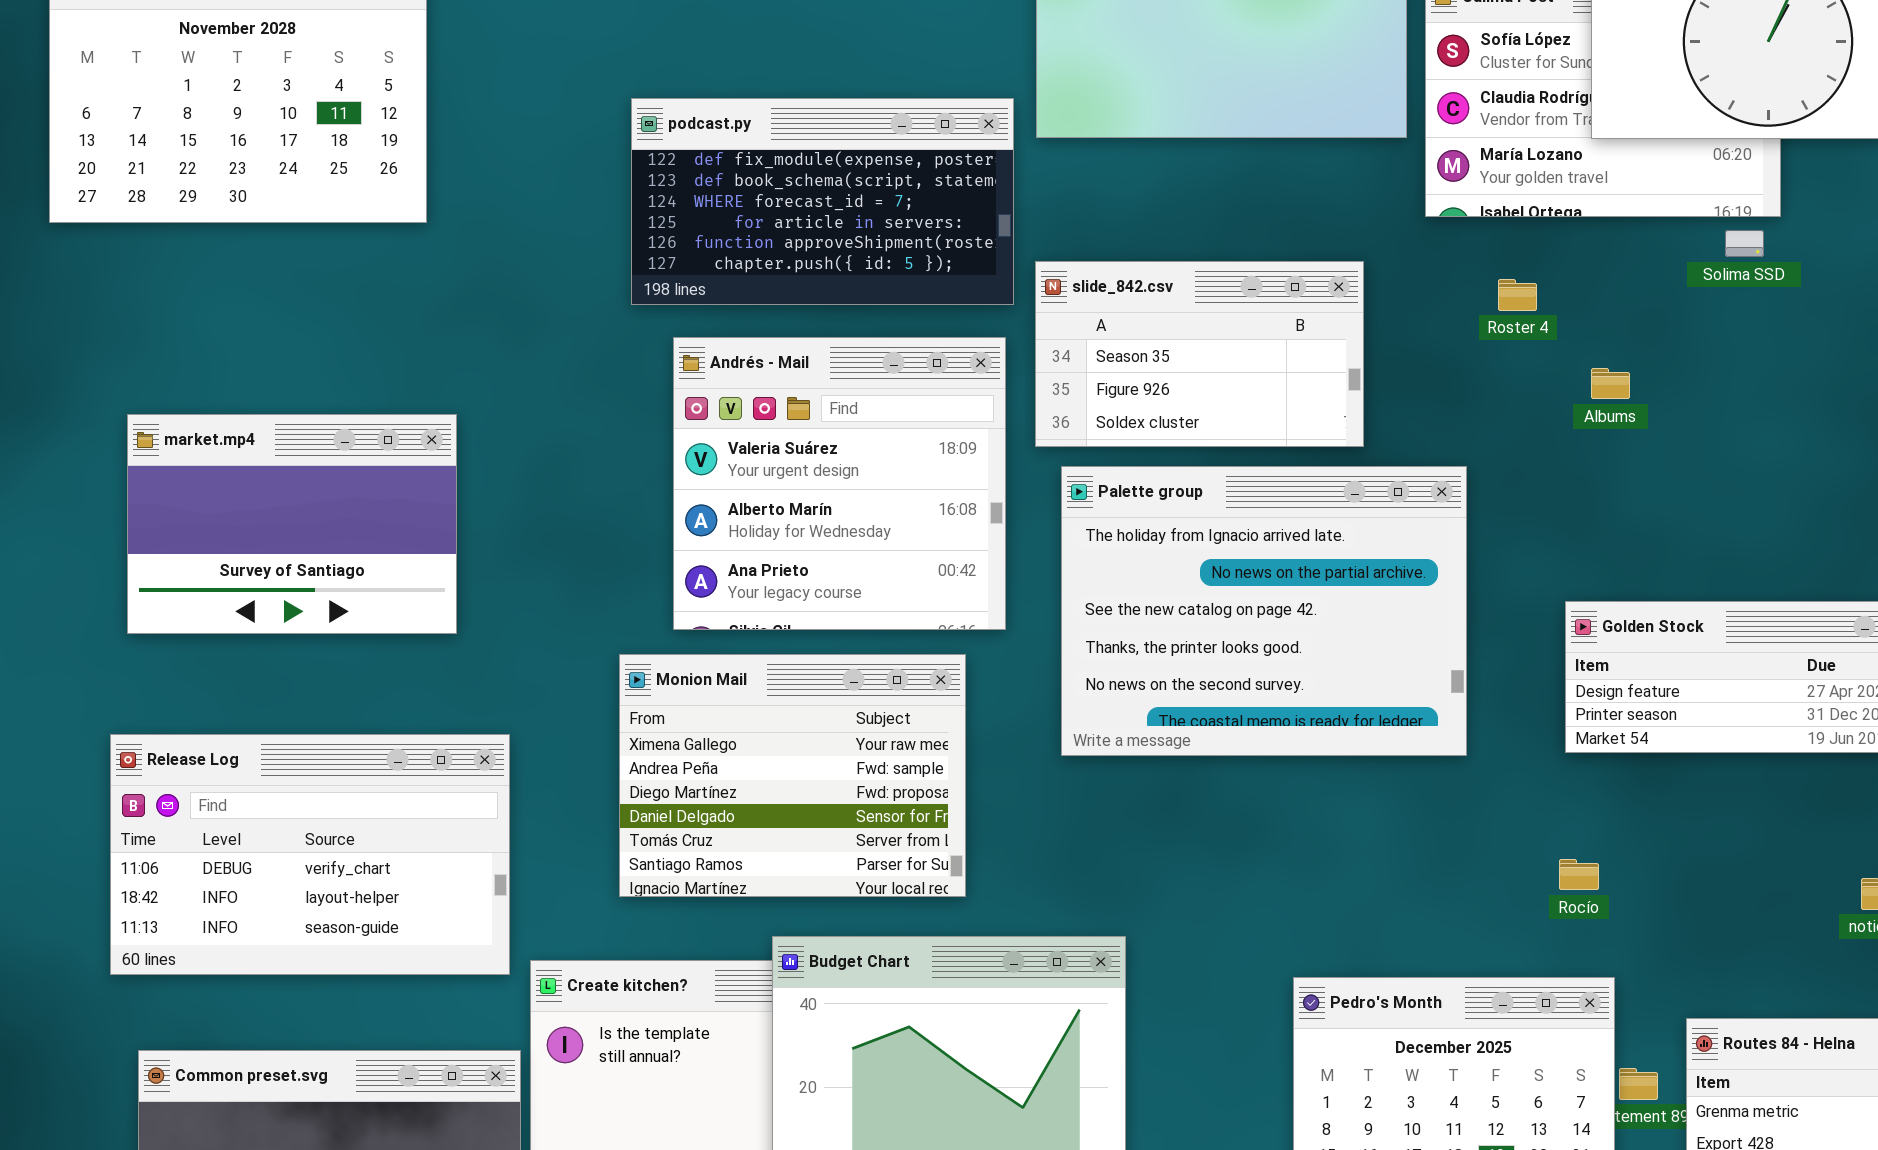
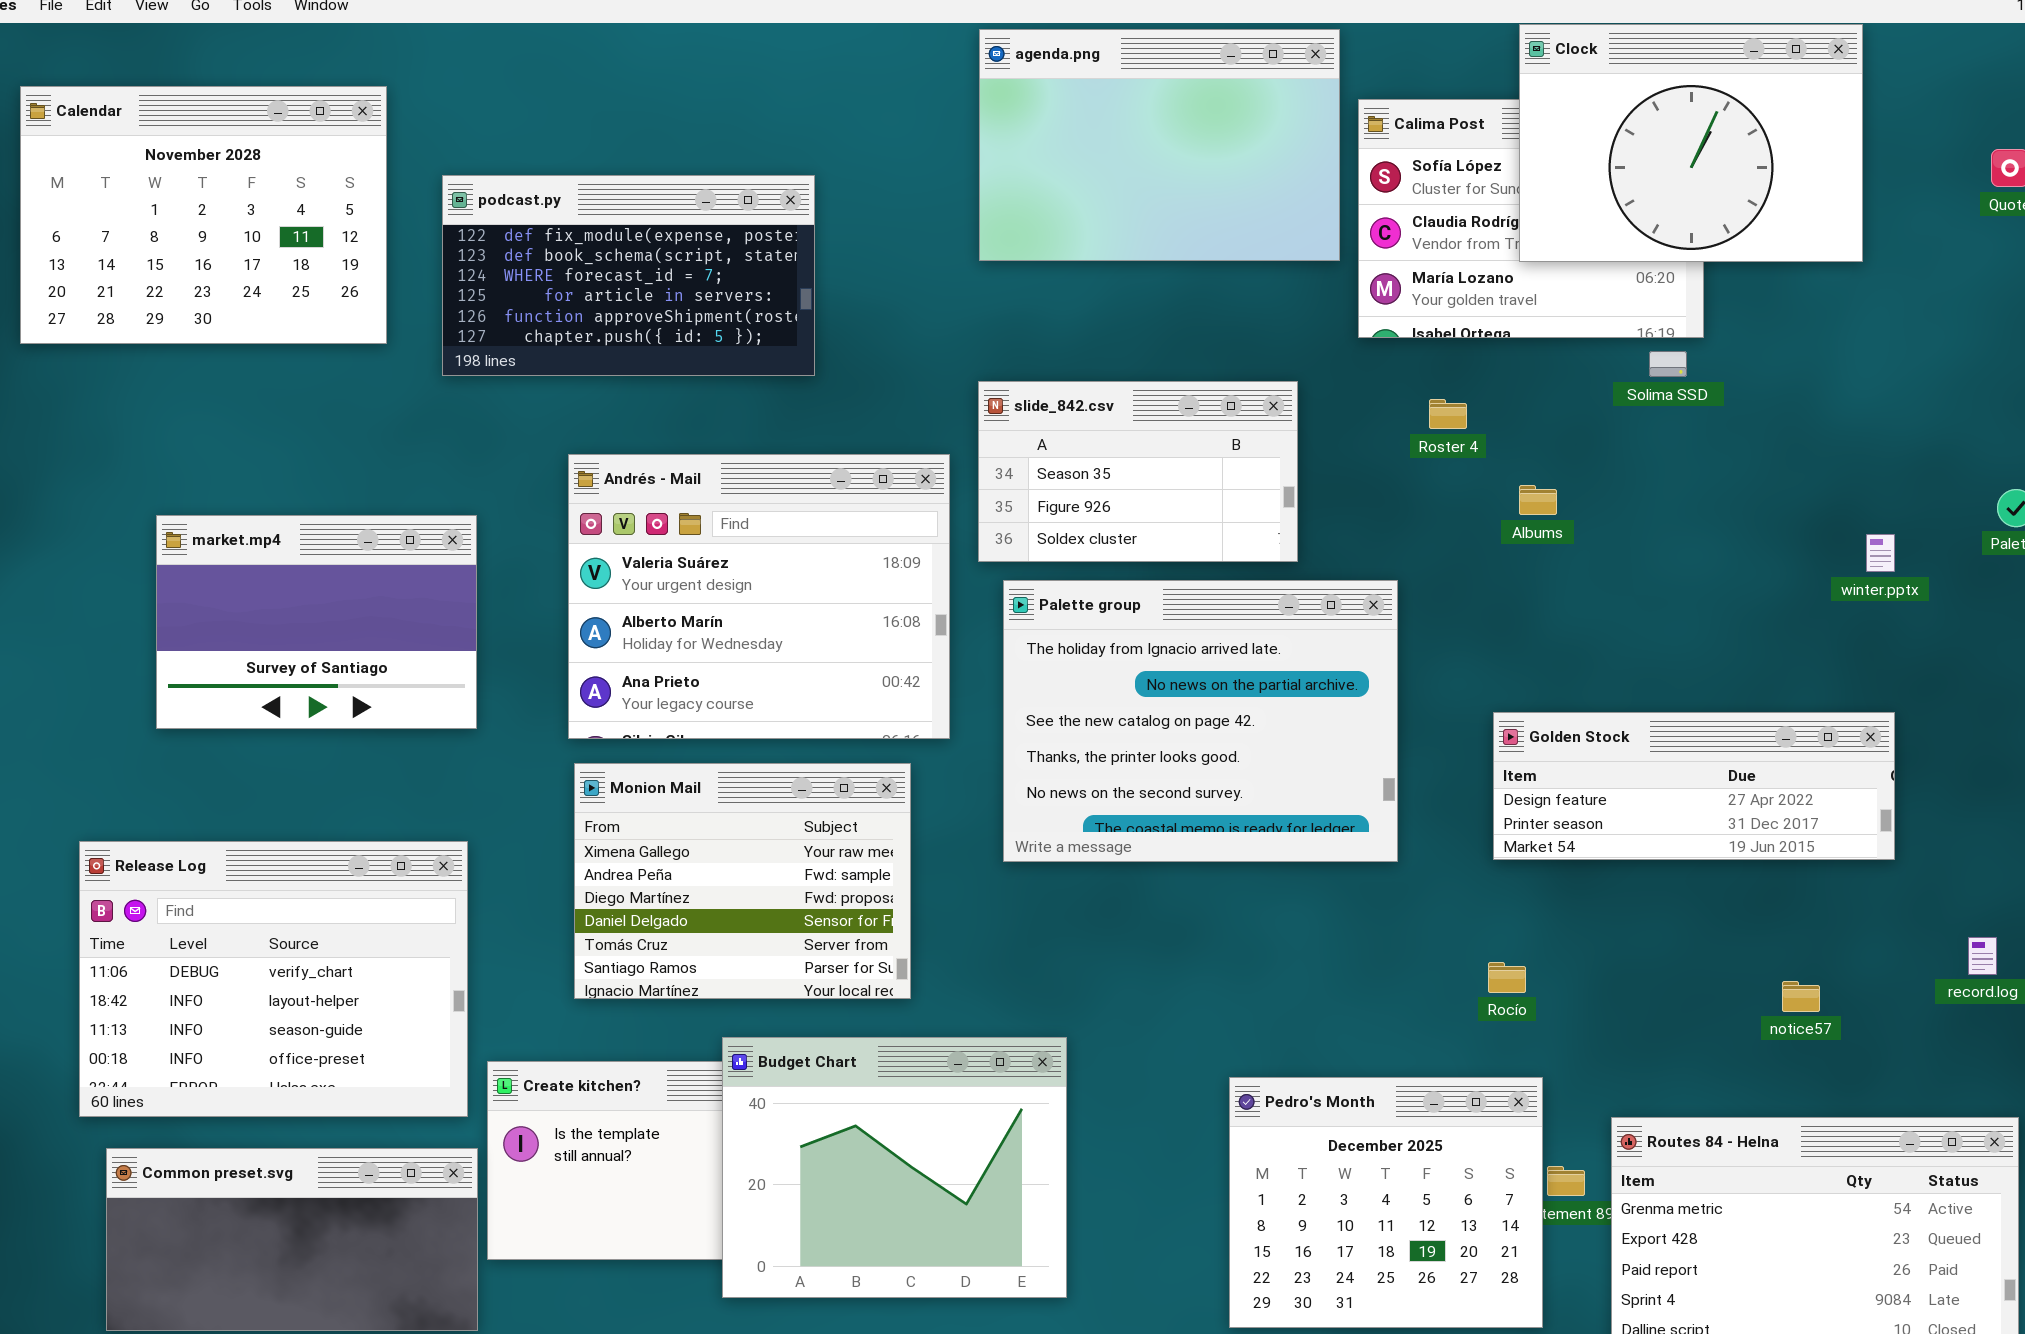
podcast.py: [631,98,1014,305] -> [442,175,815,376], moved
Andrés - Mail: [673,337,1006,630] -> [568,454,950,739], resized
market.mp4: [127,414,457,634] -> [156,515,477,729], moved
Release Log: [110,734,510,975] -> [79,841,468,1117], resized

